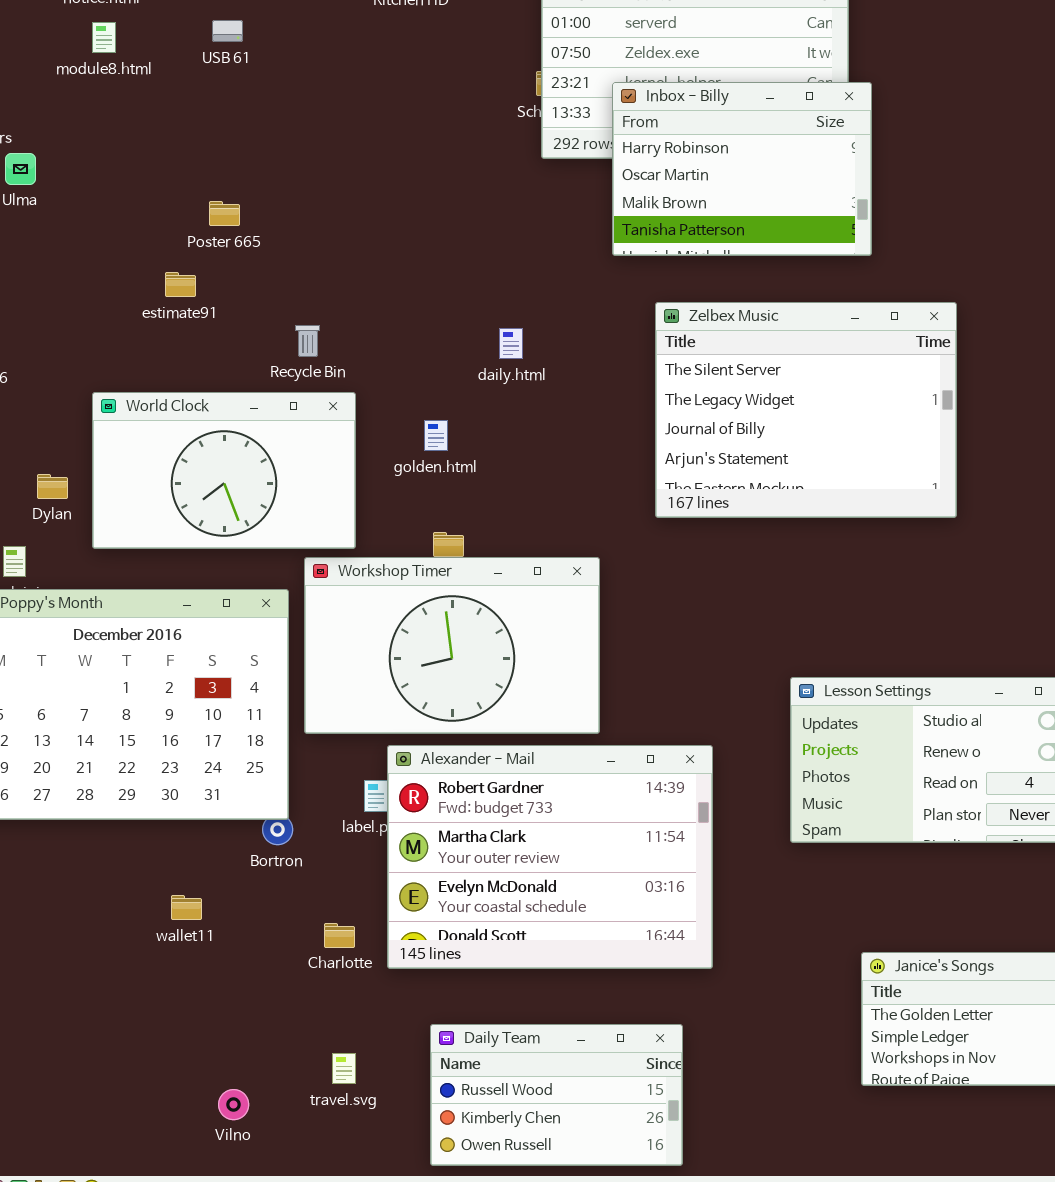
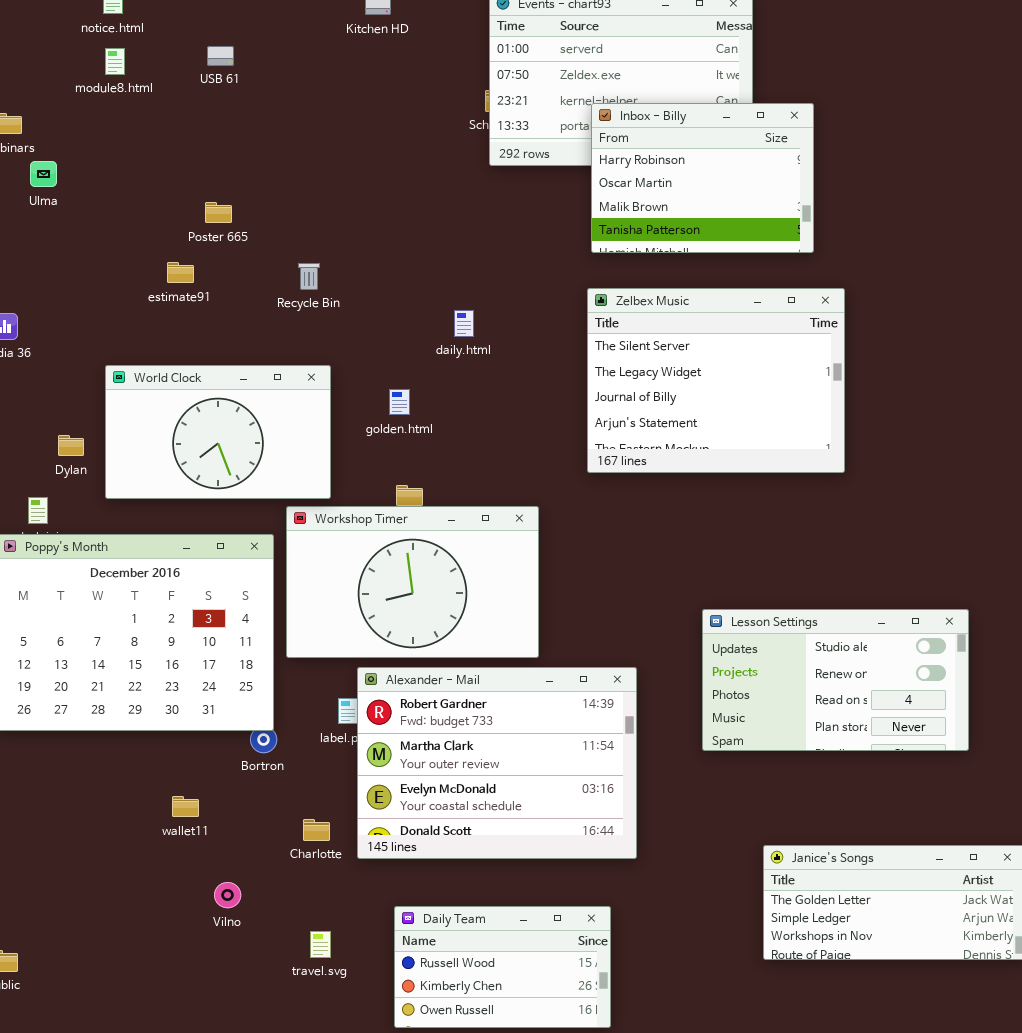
Inbox - Billy: [612,82,872,256] -> [591,103,814,253], moved
Recycle Bin: [295,325,320,357] -> [298,263,320,290], moved
Vilno: [218,1089,249,1120] -> [214,882,241,908], moved

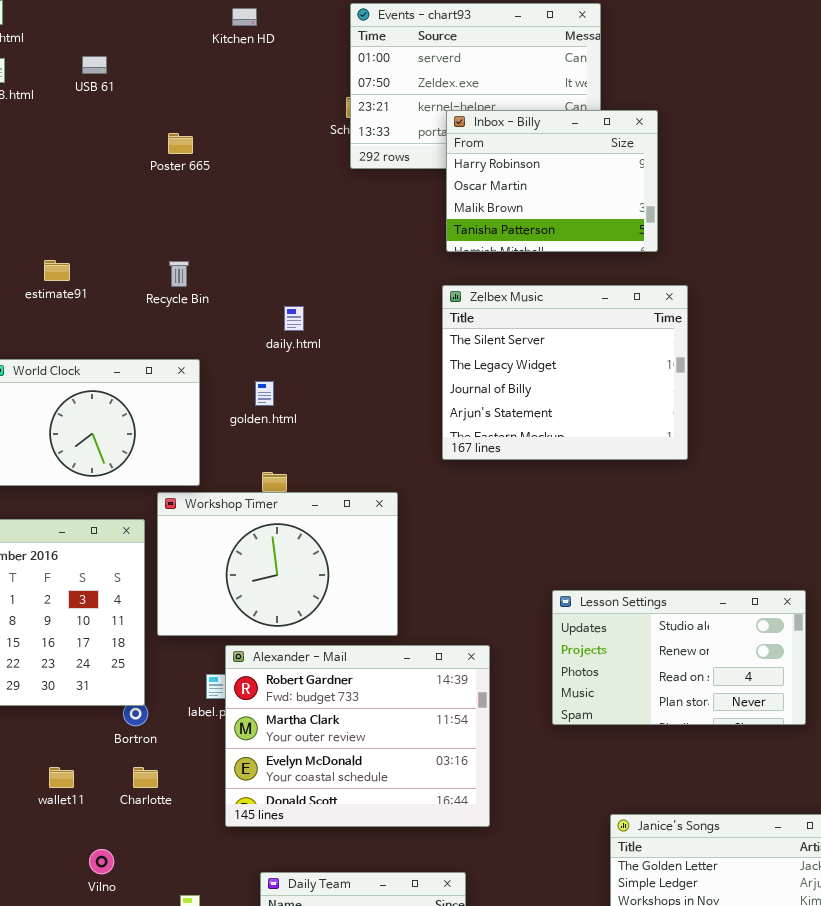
Poster 665: [205,202,232,223] -> [168,133,193,154], moved
daily.html: [454,310,474,337] -> [284,306,304,331], moved
Charlotte: [303,819,330,841] -> [133,767,158,788], moved

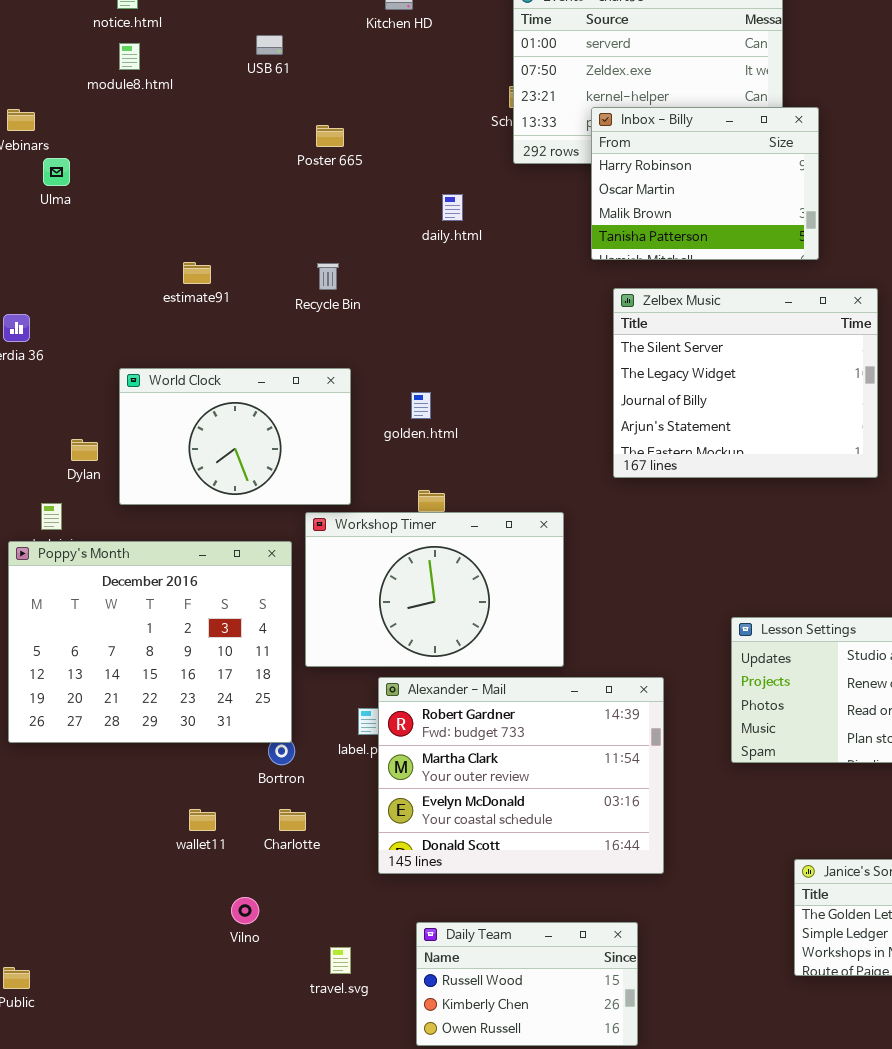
USB 61: [82,56,107,74] -> [256,35,283,55], moved
Inbox - Billy: [446,110,658,252] -> [591,107,819,260], moved
daily.html: [284,306,304,331] -> [442,194,463,221], moved

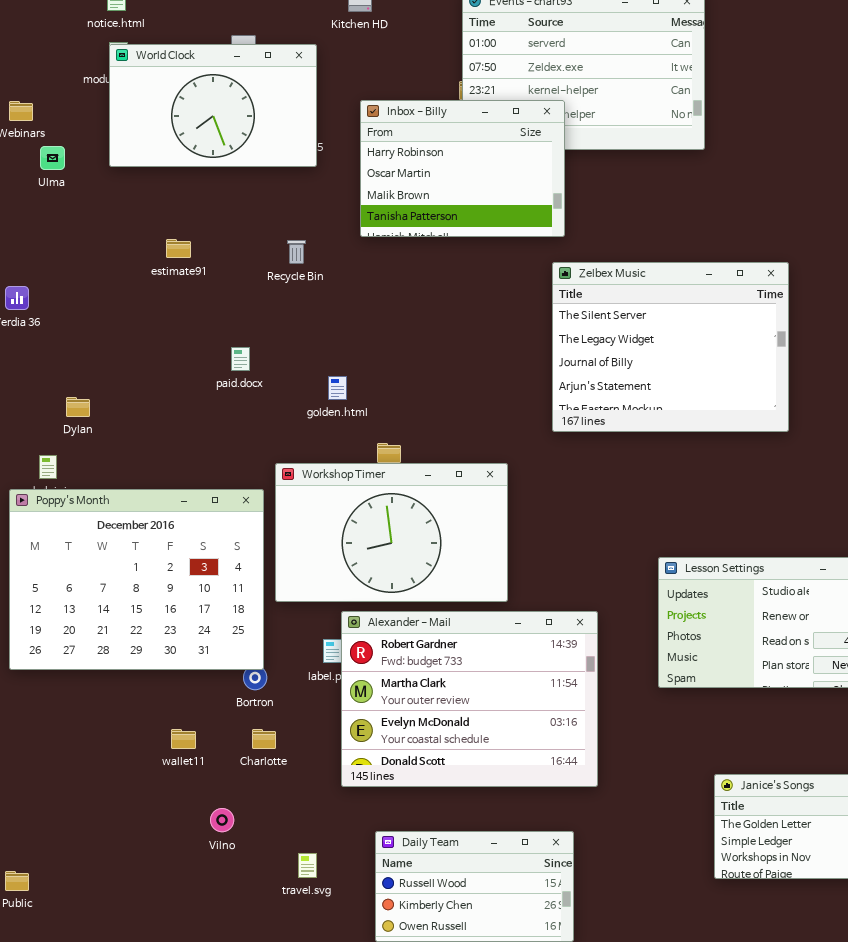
Inbox - Billy: [591,107,819,260] -> [360,100,565,237], moved
World Clock: [119,368,351,505] -> [109,44,317,167], moved
golden.html: [411,392,431,419] -> [328,376,347,400], moved

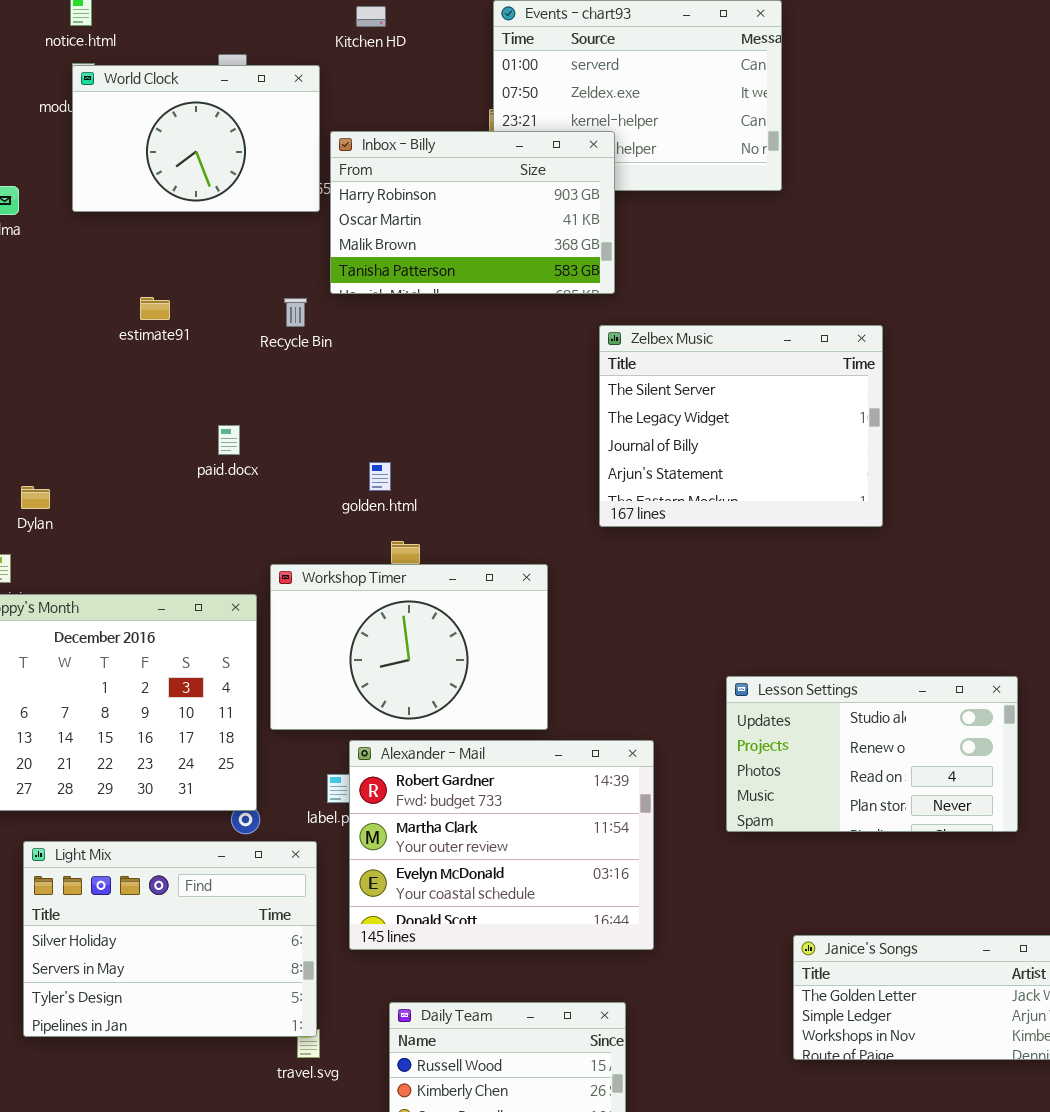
Inbox - Billy: [360,100,565,237] -> [330,131,615,294], resized
golden.html: [328,376,347,400] -> [369,462,391,491], moved
Light Mix: none -> [23,841,317,1037], opened

